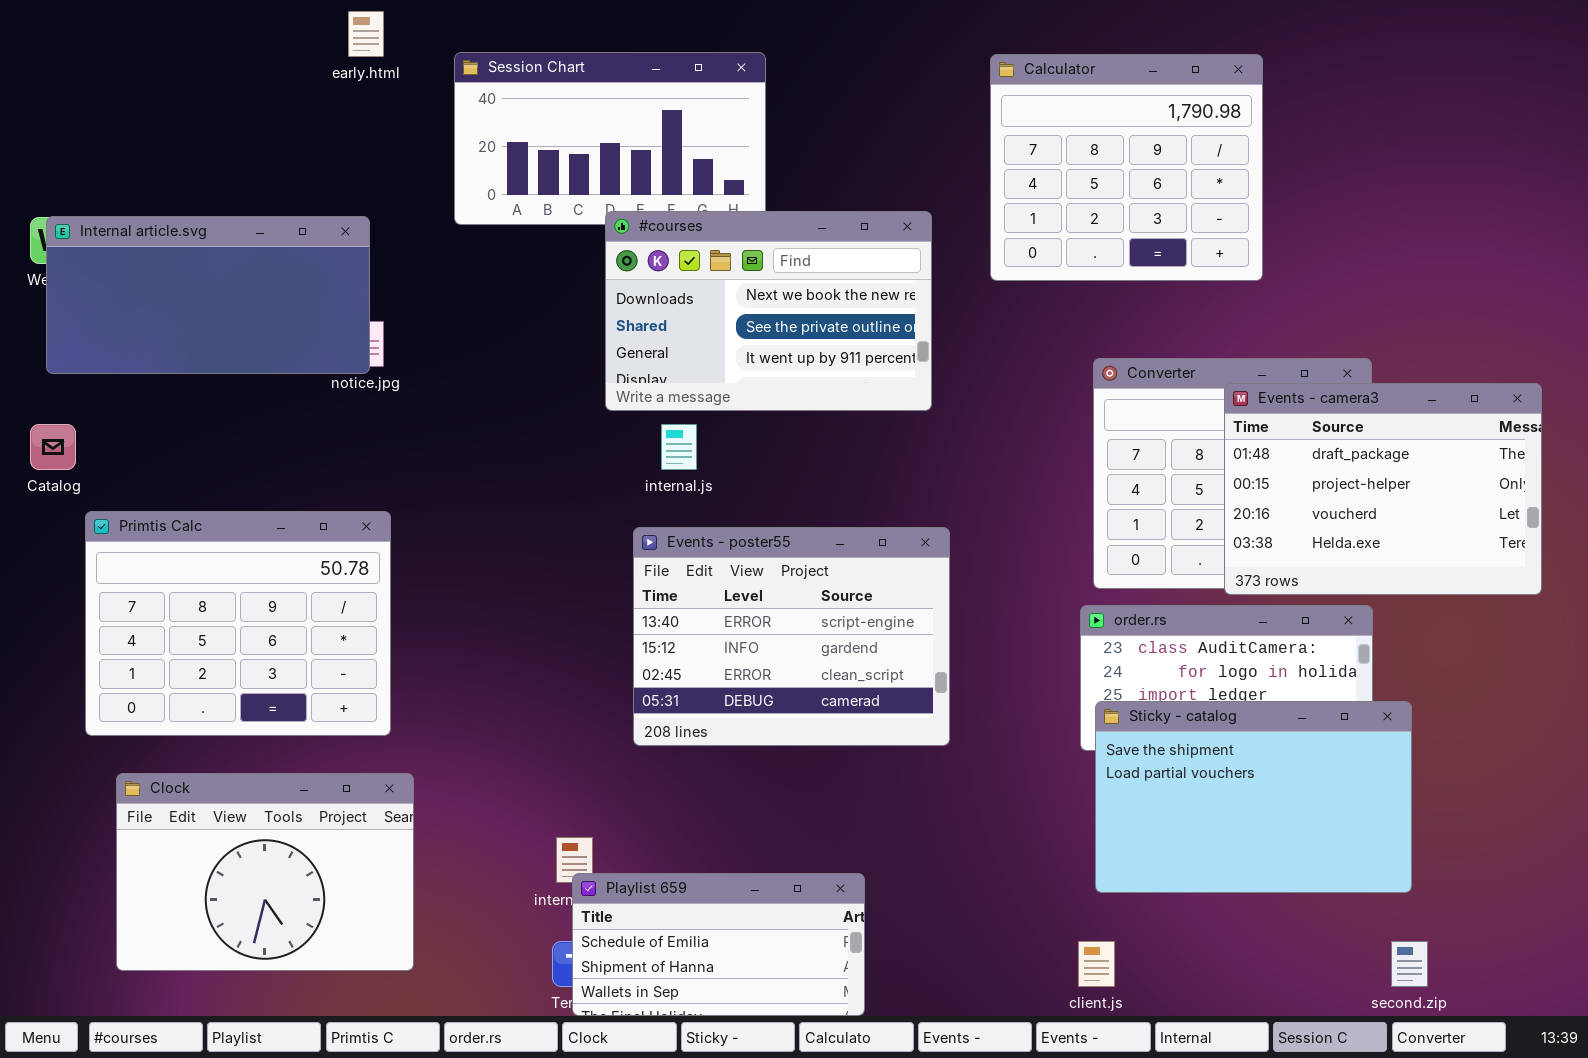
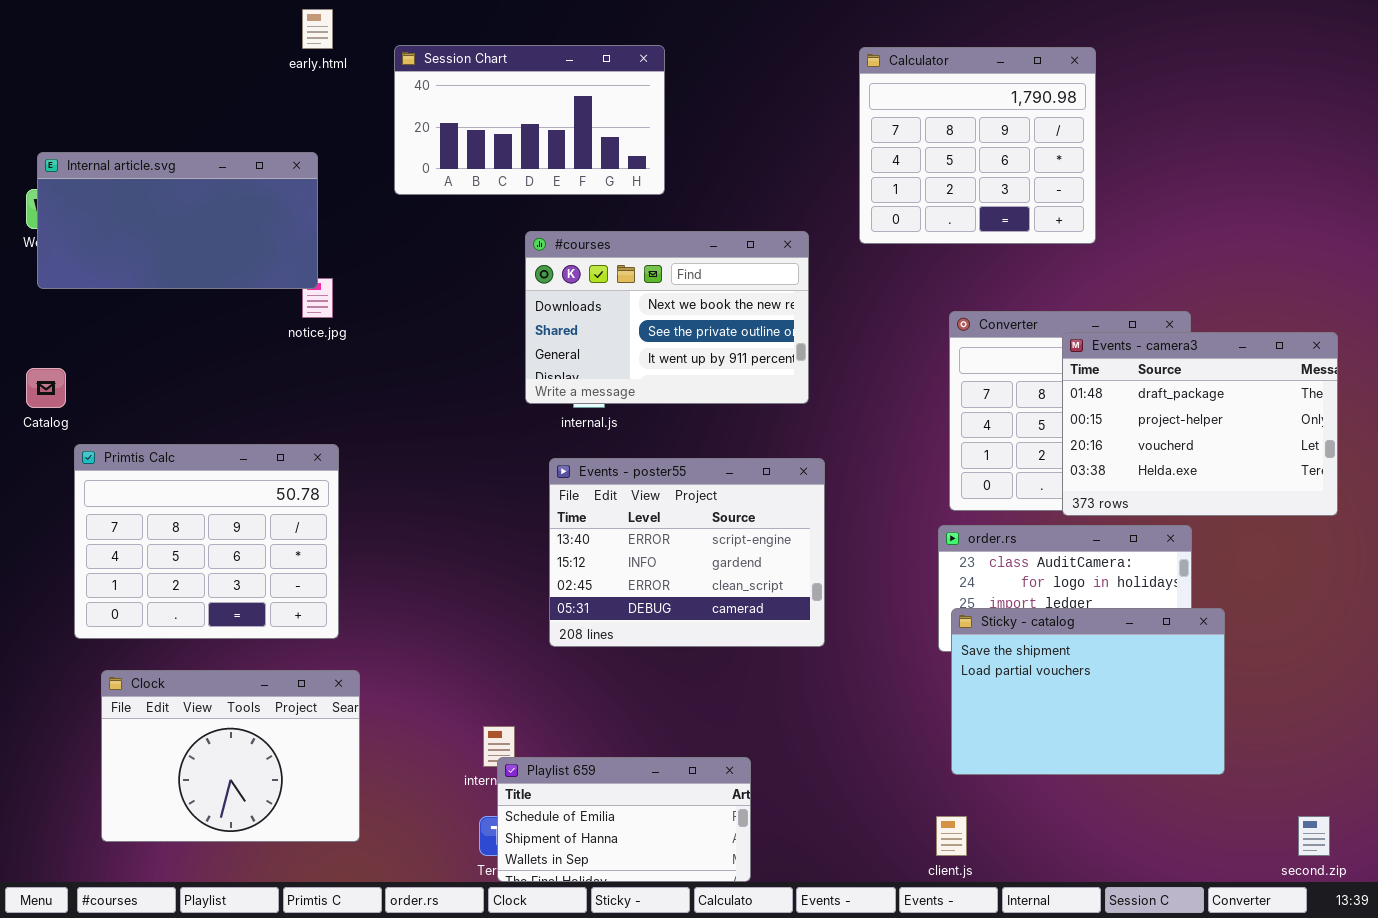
#courses: [605,211,932,411] -> [525,231,809,404], moved
Internal article.svg: [46,216,370,374] -> [37,152,318,289], moved
second.zip: [1391,941,1428,987] -> [1298,816,1330,856], moved

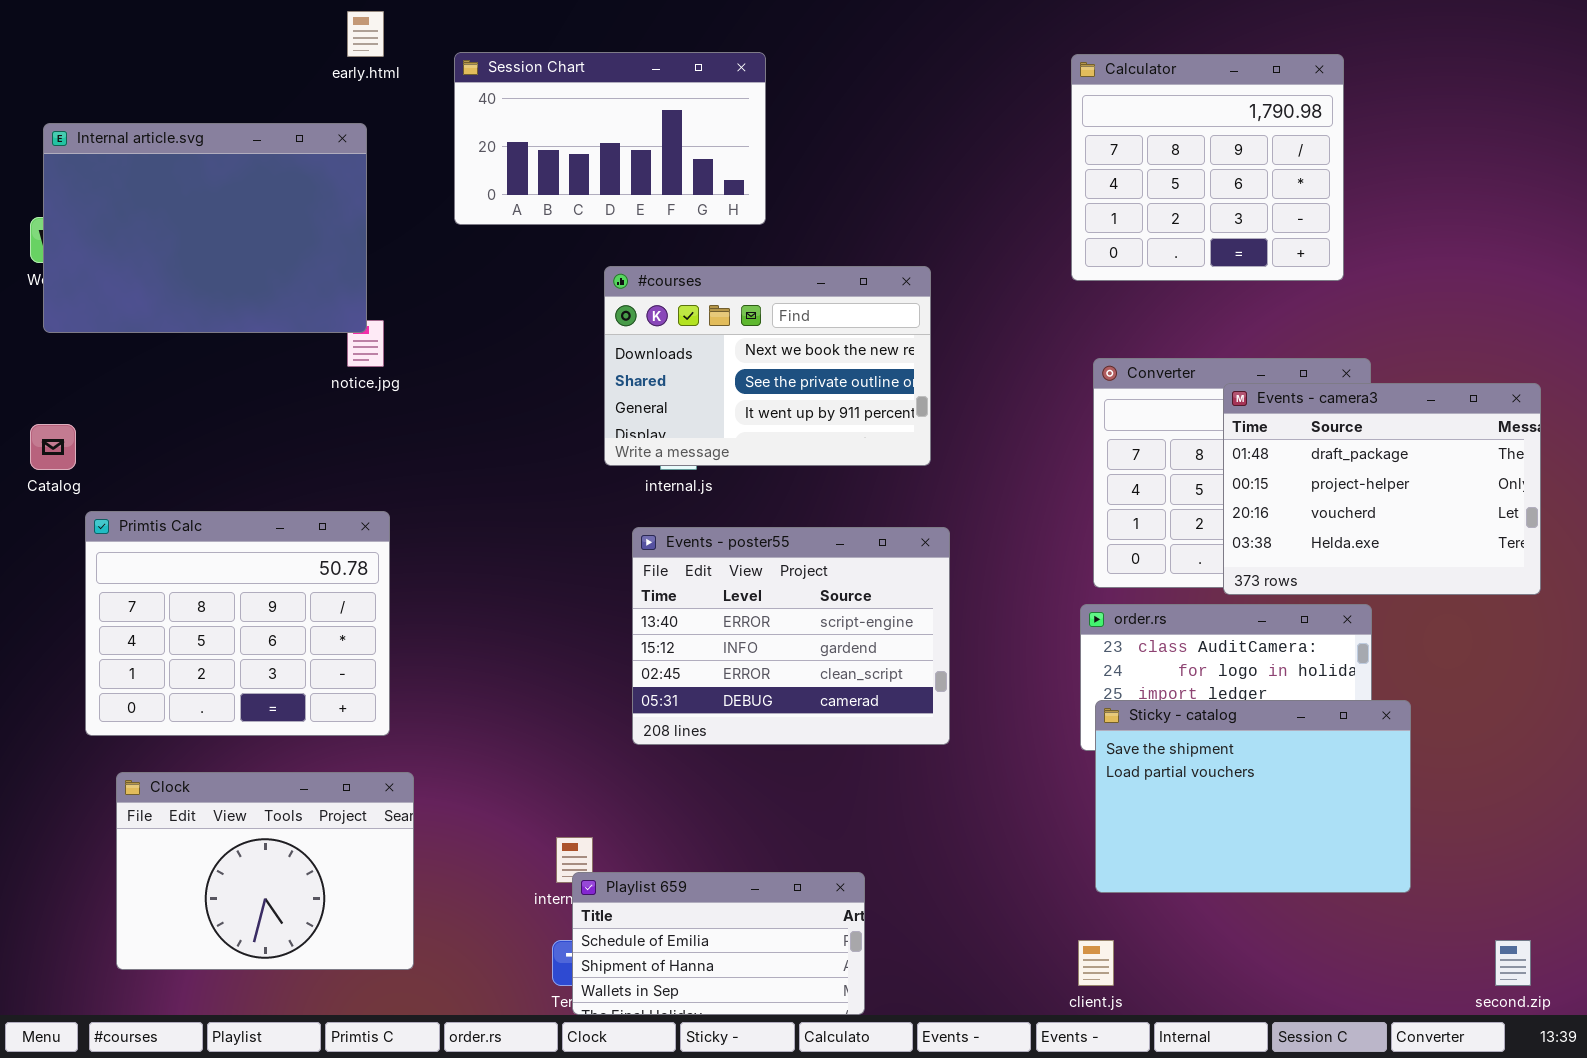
Calculator: [859,47,1096,244] -> [1071,54,1344,281], moved
Internal article.svg: [37,152,318,289] -> [43,123,367,333], resized

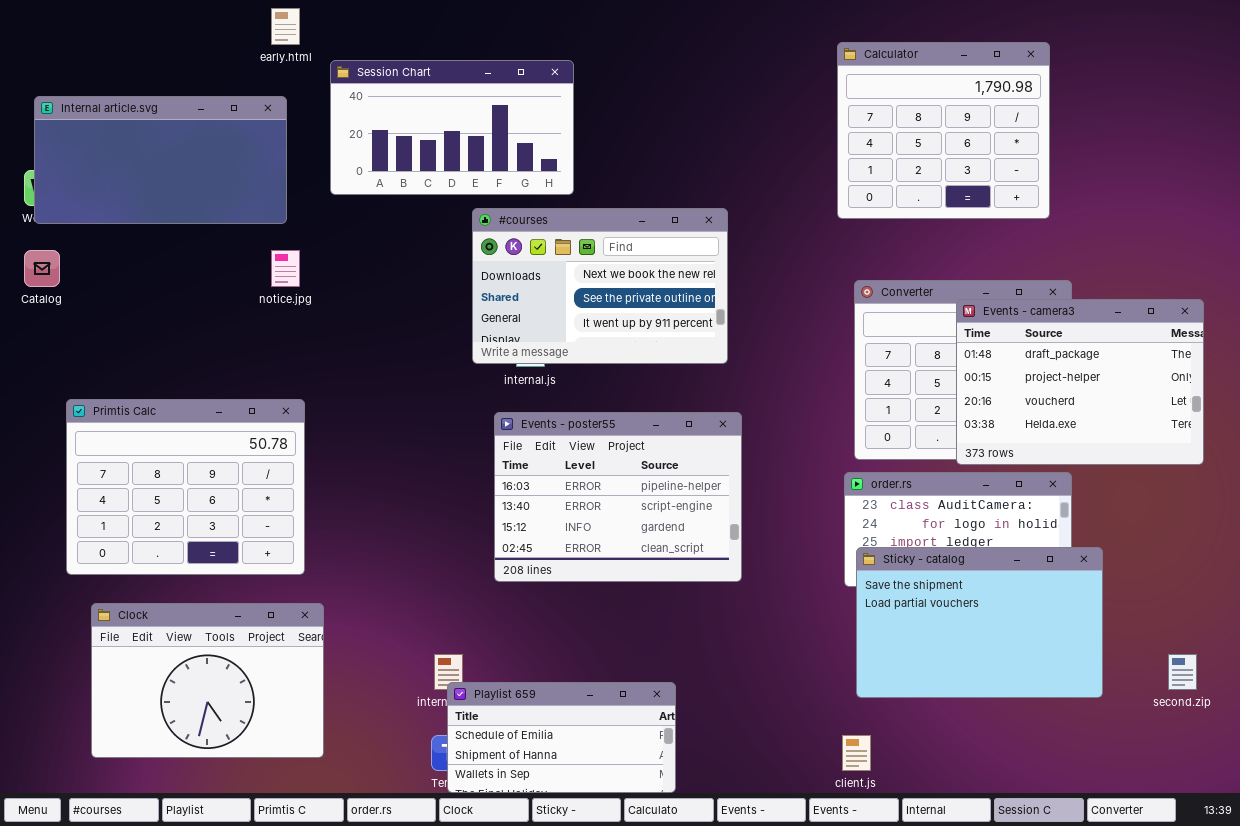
Session Chart: [454,52,766,225] -> [330,60,574,195], moved
Internal article.svg: [43,123,367,333] -> [34,96,287,224], resized
Catalog: [30,424,76,470] -> [24,250,60,287], moved
Events - poster55: [632,527,950,745] -> [494,412,742,582], scrolled up 1 row
second.zip: [1495,940,1531,986] -> [1168,654,1197,690], moved

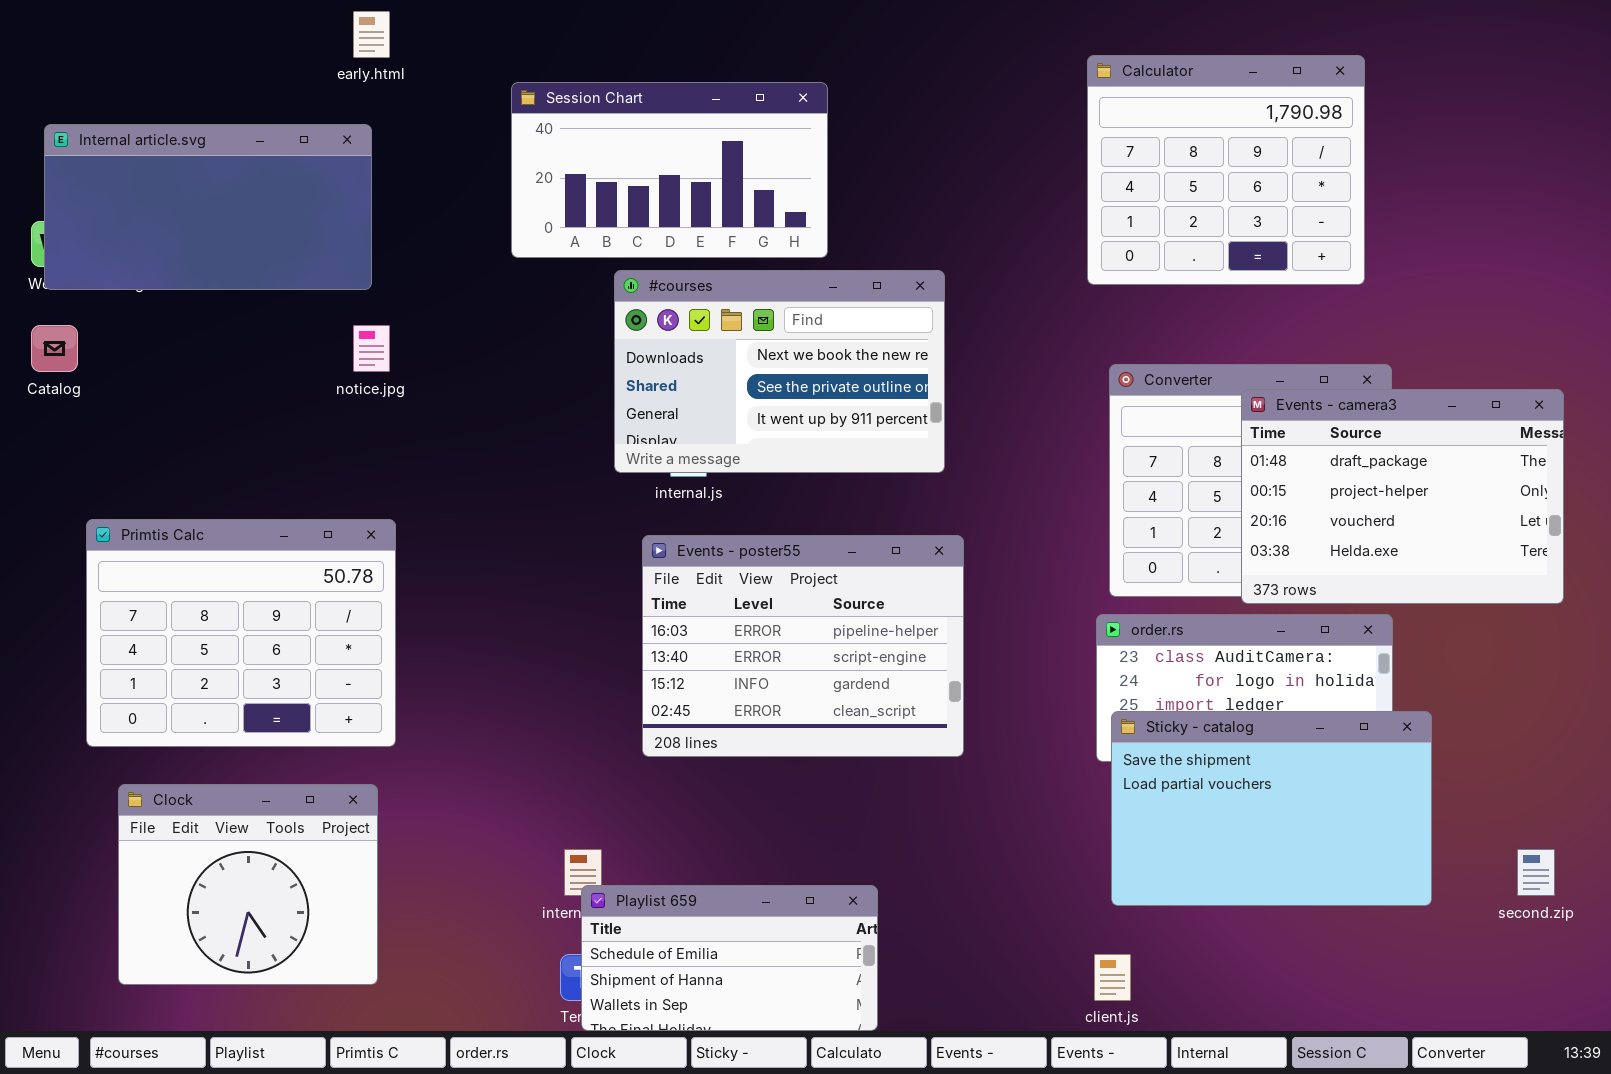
Session Chart: [330,60,574,195] -> [511,82,828,258], moved
Clock: [91,603,324,758] -> [118,784,378,985], resized

